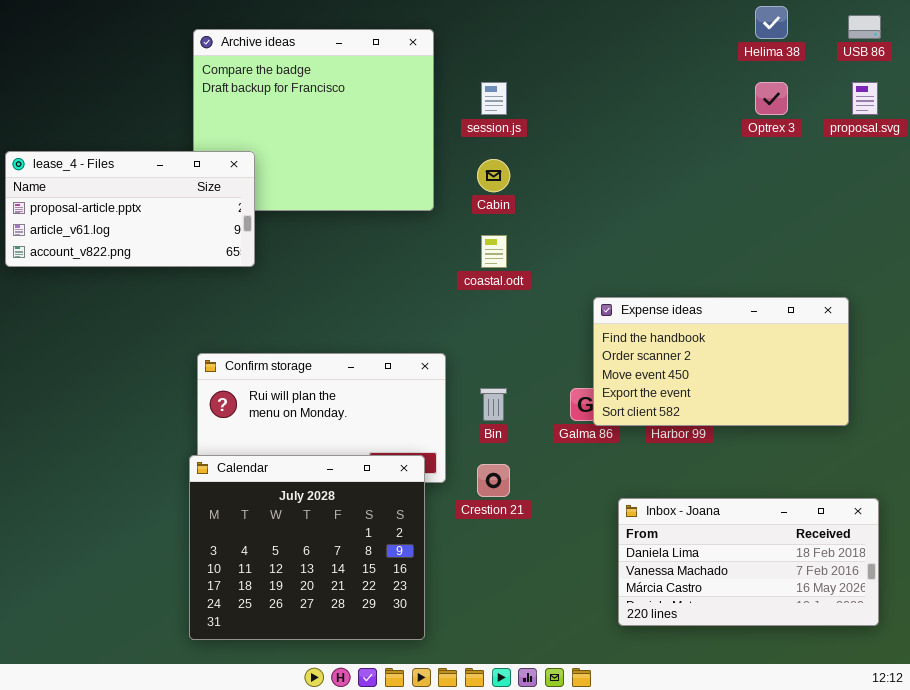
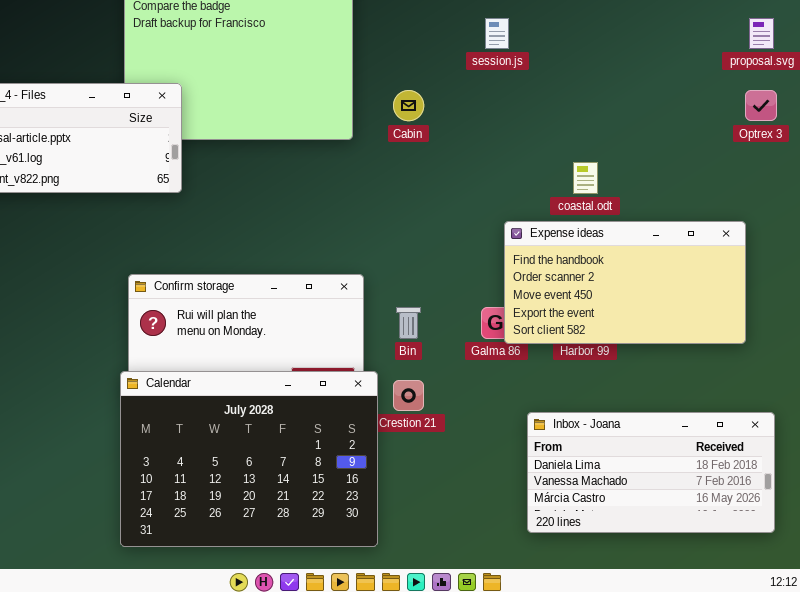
session.js: [481,82,507,115] -> [485,18,509,49], moved
Optrex 3: [755,82,788,115] -> [745,90,777,121], moved
coastal.odt: [481,235,507,268] -> [573,162,598,194], moved
Calendar: [189,455,425,640] -> [120,371,378,547], resized

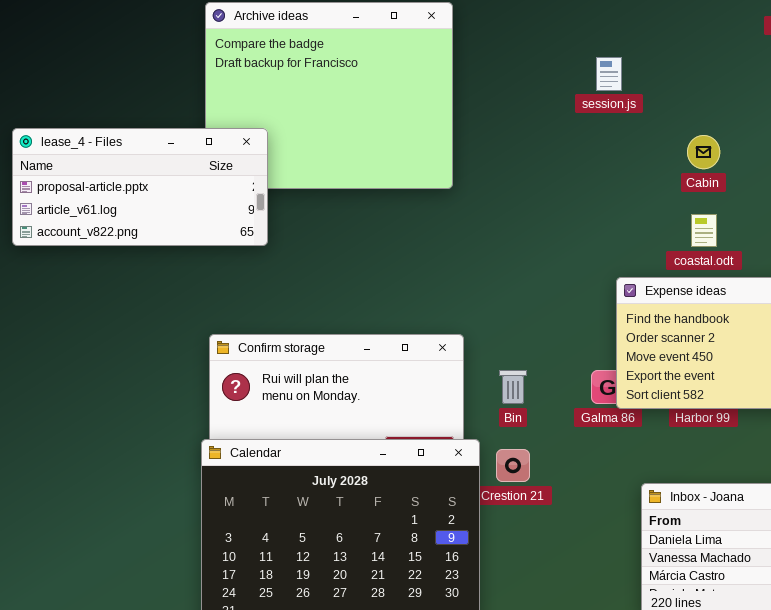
Cabin: [393,90,424,121] -> [687,135,720,169], moved

